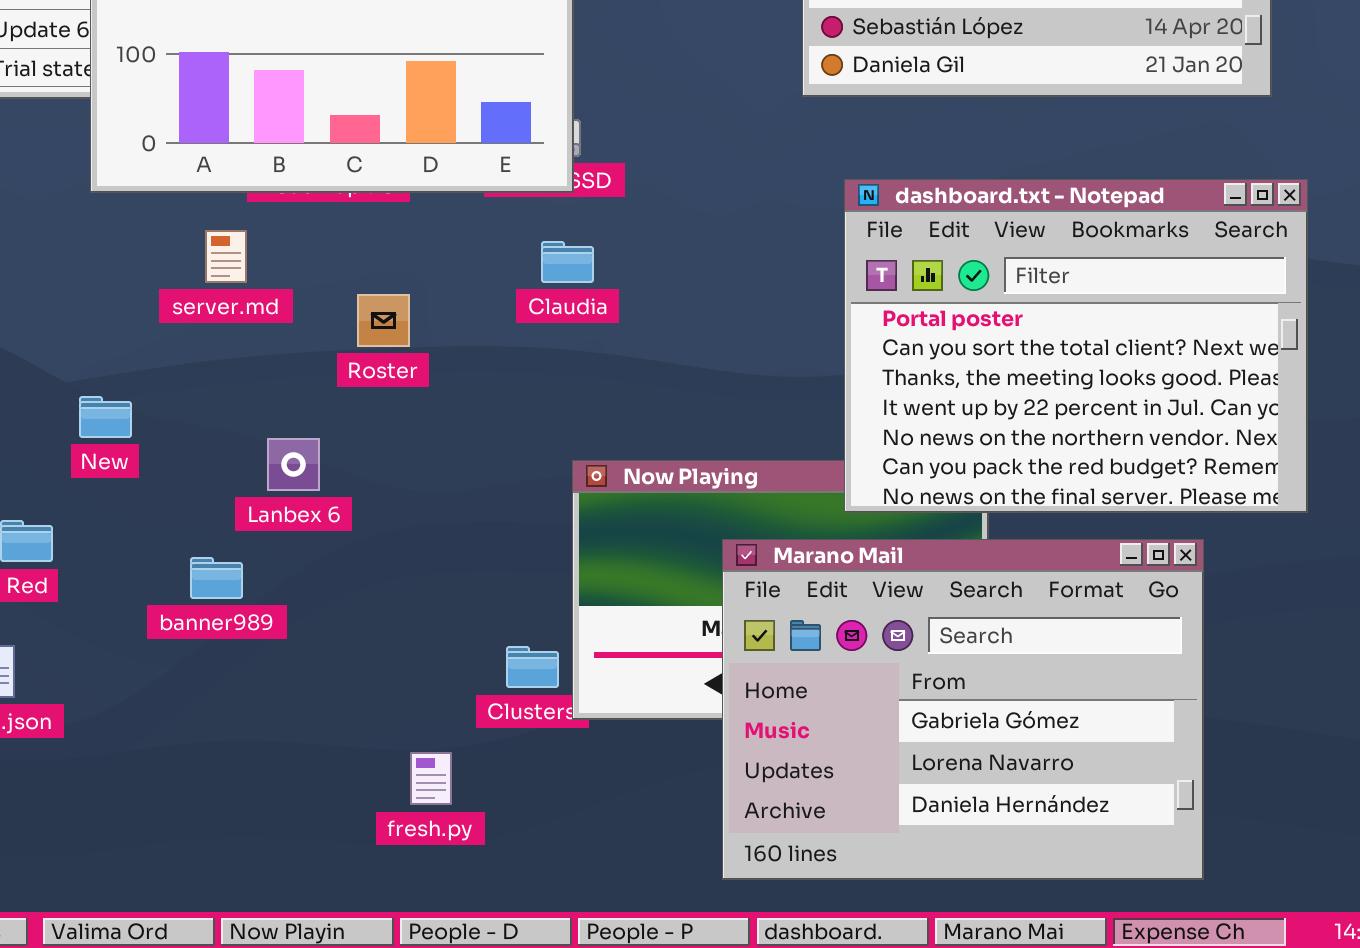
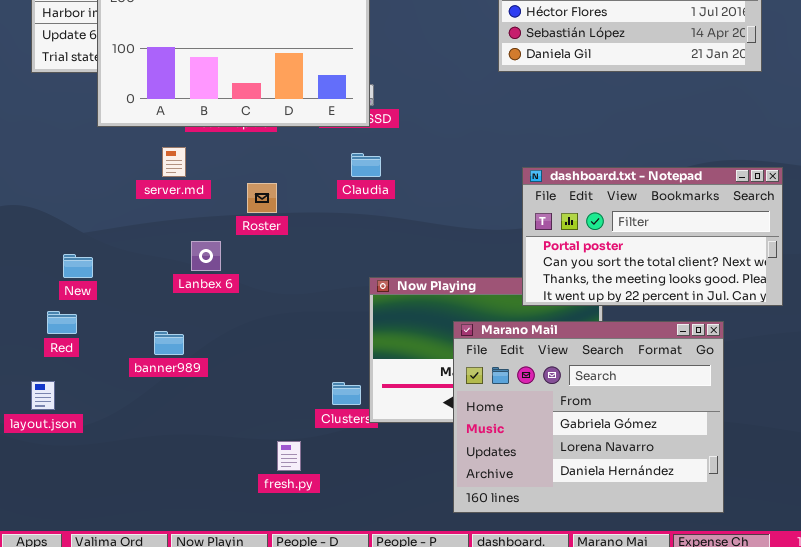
dashboard.txt - Notepad: [844,179,1308,513] -> [522,167,783,306], resized
New: [79,396,132,438] -> [63,254,93,278], moved
Lanbex 6: [267,438,320,491] -> [191,241,221,271], moved

